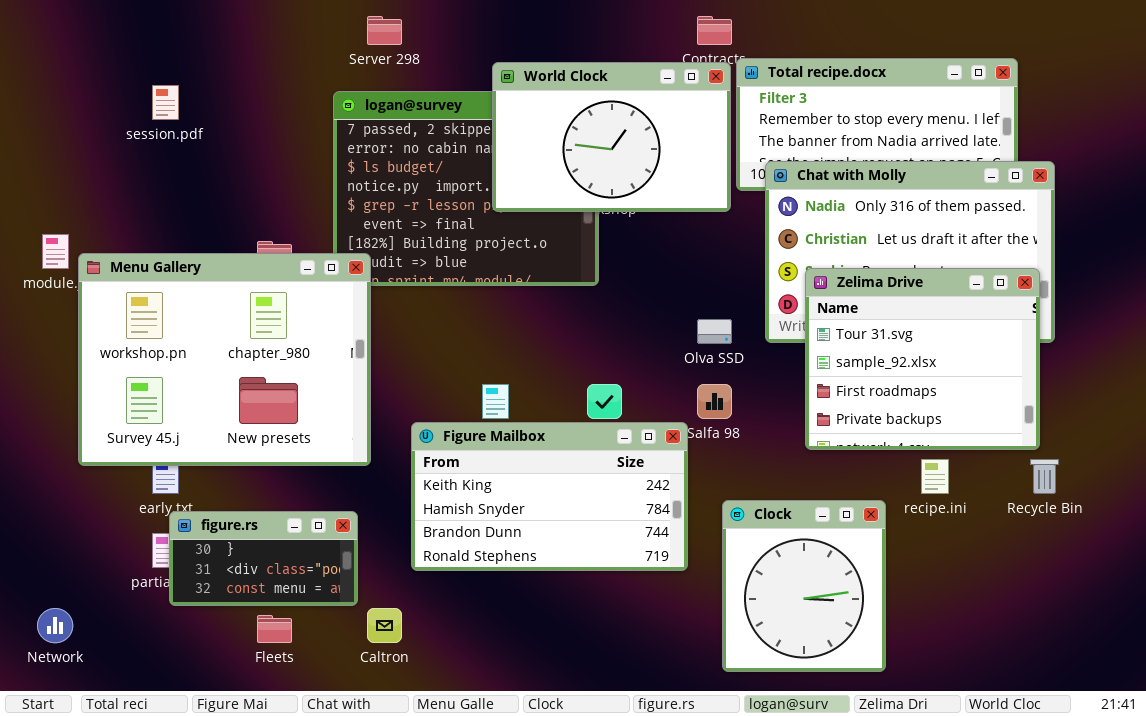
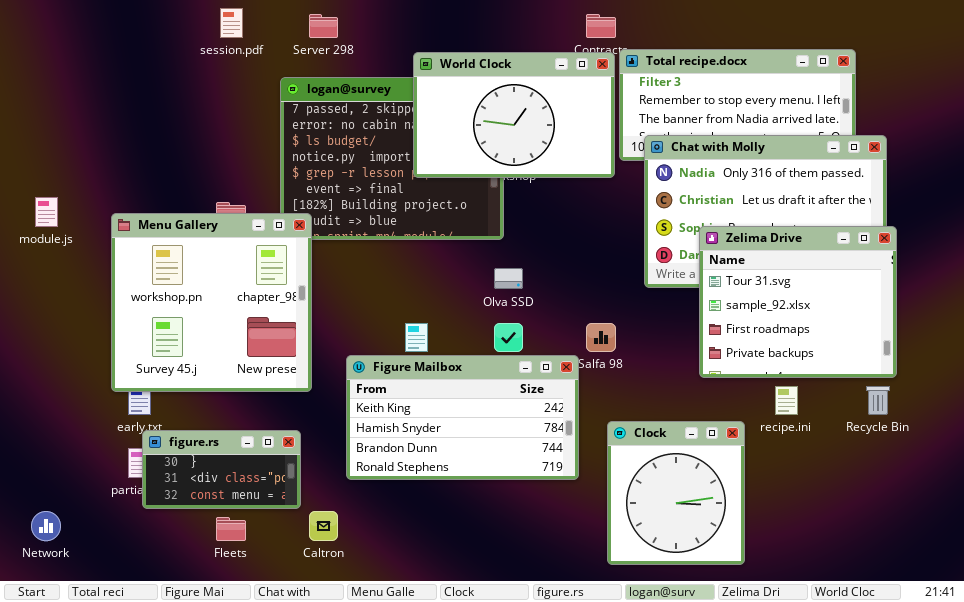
session.pdf: [152,85,179,120] -> [220,8,243,38], moved
Menu Gallery: [78,253,371,466] -> [111,213,312,392], resized
Zelima Drive: [805,268,1040,450] -> [699,226,897,378], moved
Olva SSD: [697,319,732,344] -> [494,268,523,289], moved

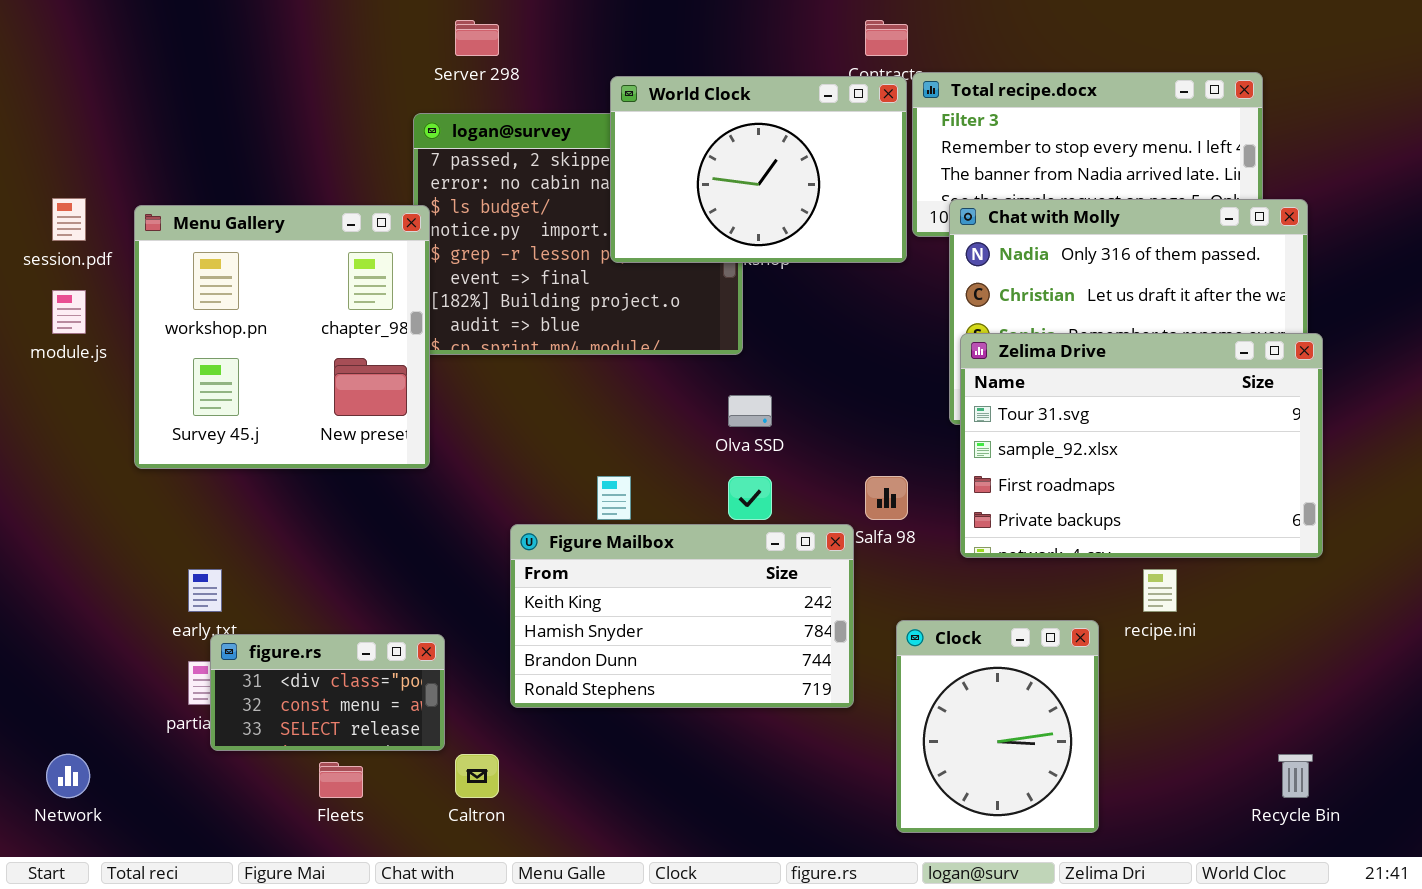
session.pdf: [220,8,243,38] -> [52,198,86,241], moved
Menu Gallery: [111,213,312,392] -> [134,205,430,469], moved
Zelima Drive: [699,226,897,378] -> [960,333,1323,558], resized
Recycle Bin: [866,386,890,415] -> [1278,754,1313,798], moved
figure.rs: [142,430,301,509] -> [210,634,445,751], scrolled down 1 row

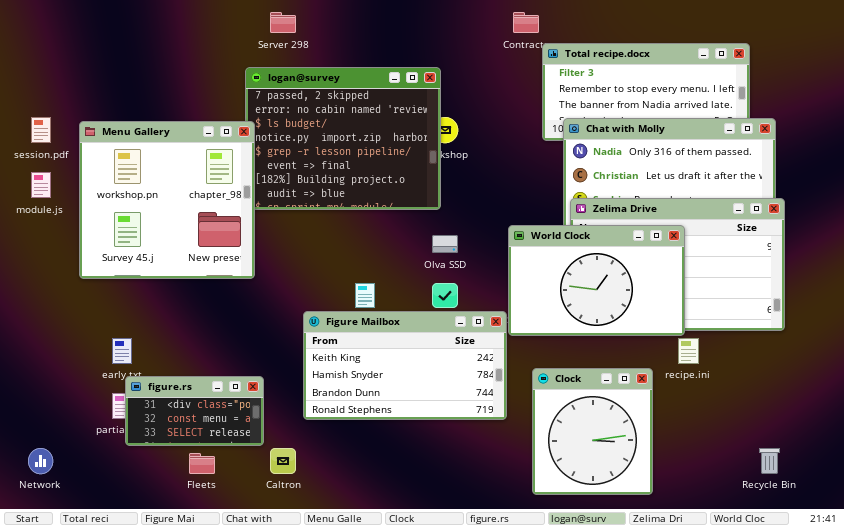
World Clock: [610,76,907,263] -> [508,225,685,336], moved

